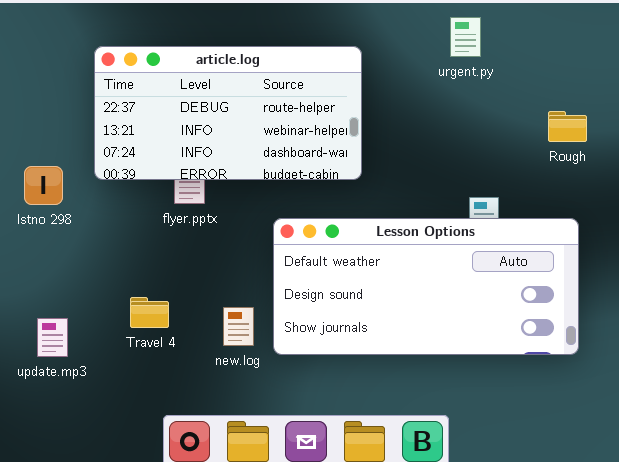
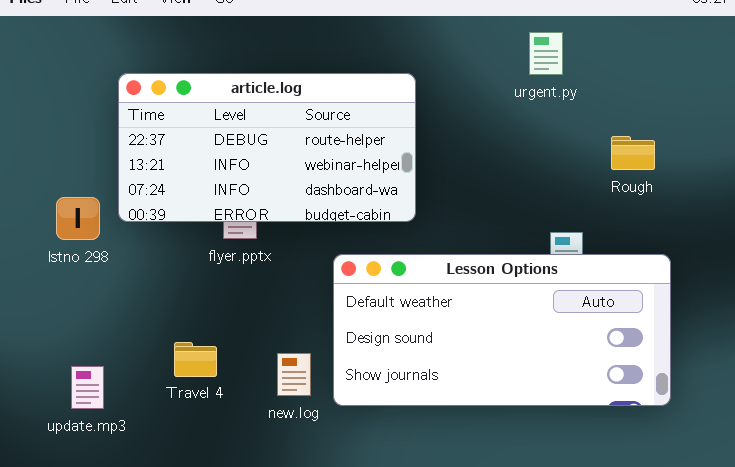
article.log: [94,46,362,180] -> [118,73,416,222], moved
Rough: [548,111,587,142] -> [611,136,655,170], moved

